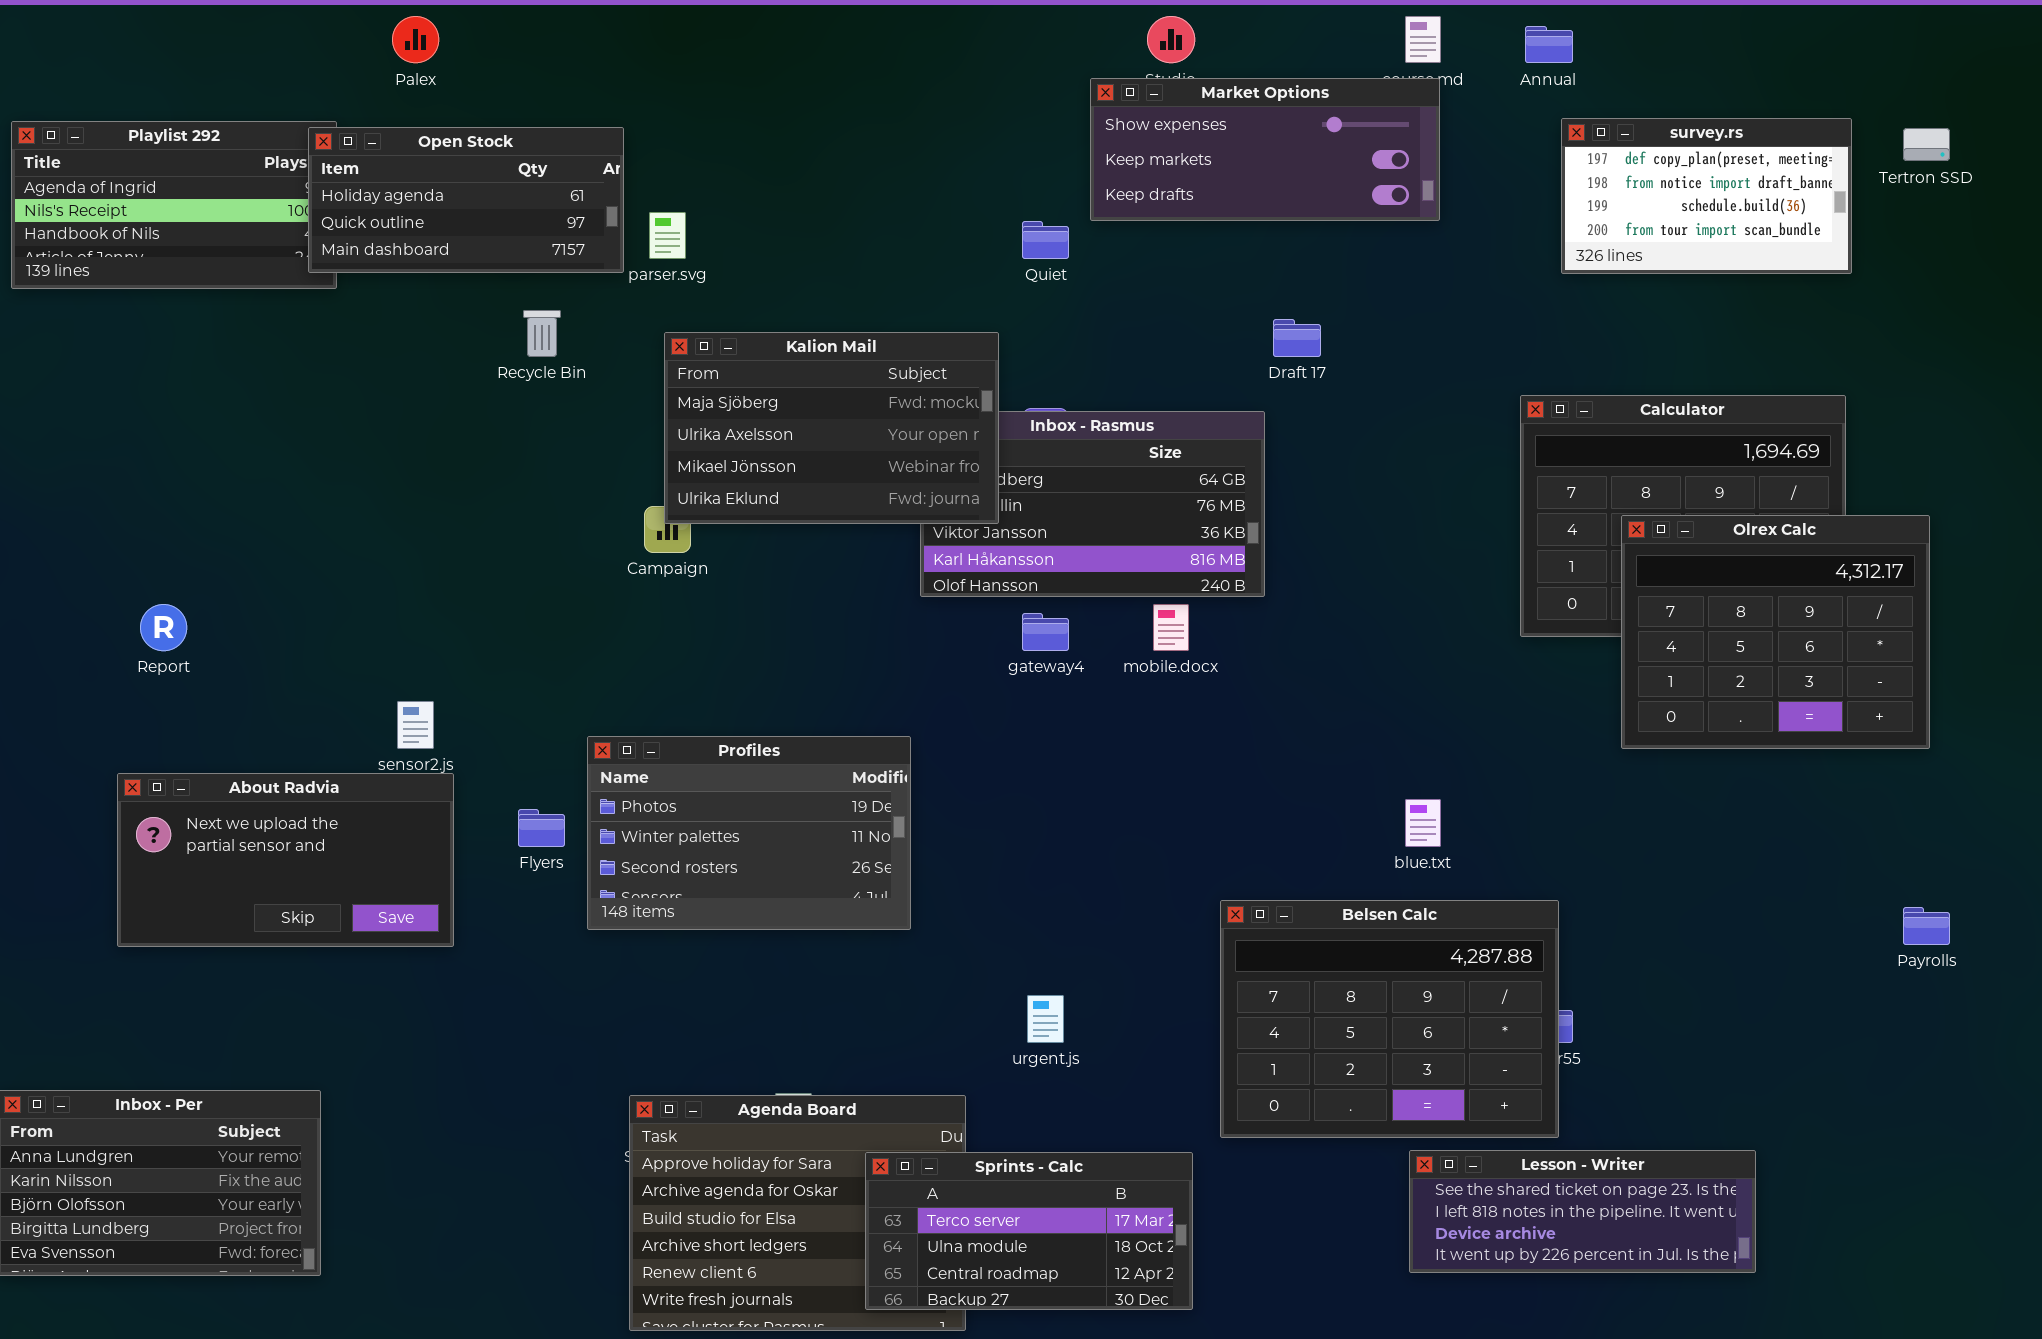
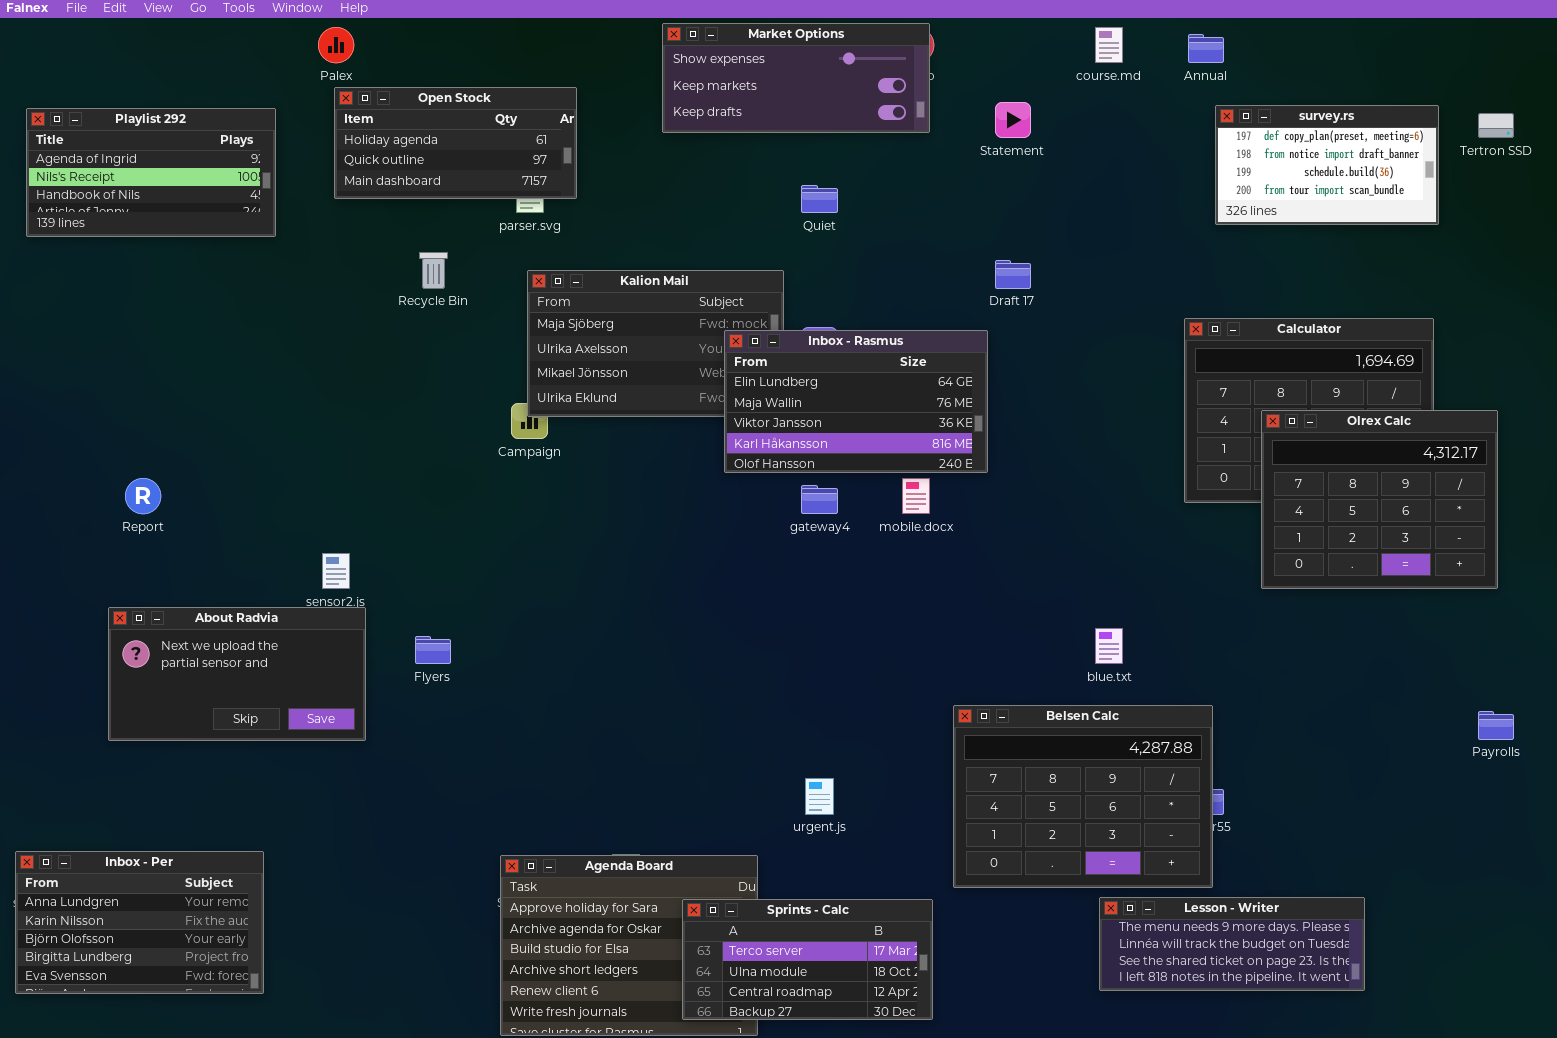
Market Options: [1090,78,1440,221] -> [662,23,930,133], moved
Open Stock: [308,127,624,273] -> [334,87,577,199], moved
Inbox - Rasmus: [920,411,1265,597] -> [724,330,988,473], raised
Profiles: [587,736,911,930] -> none, closed
Lesson - Writer: [1409,1150,1756,1273] -> [1099,897,1365,991], scrolled up 2 rows

